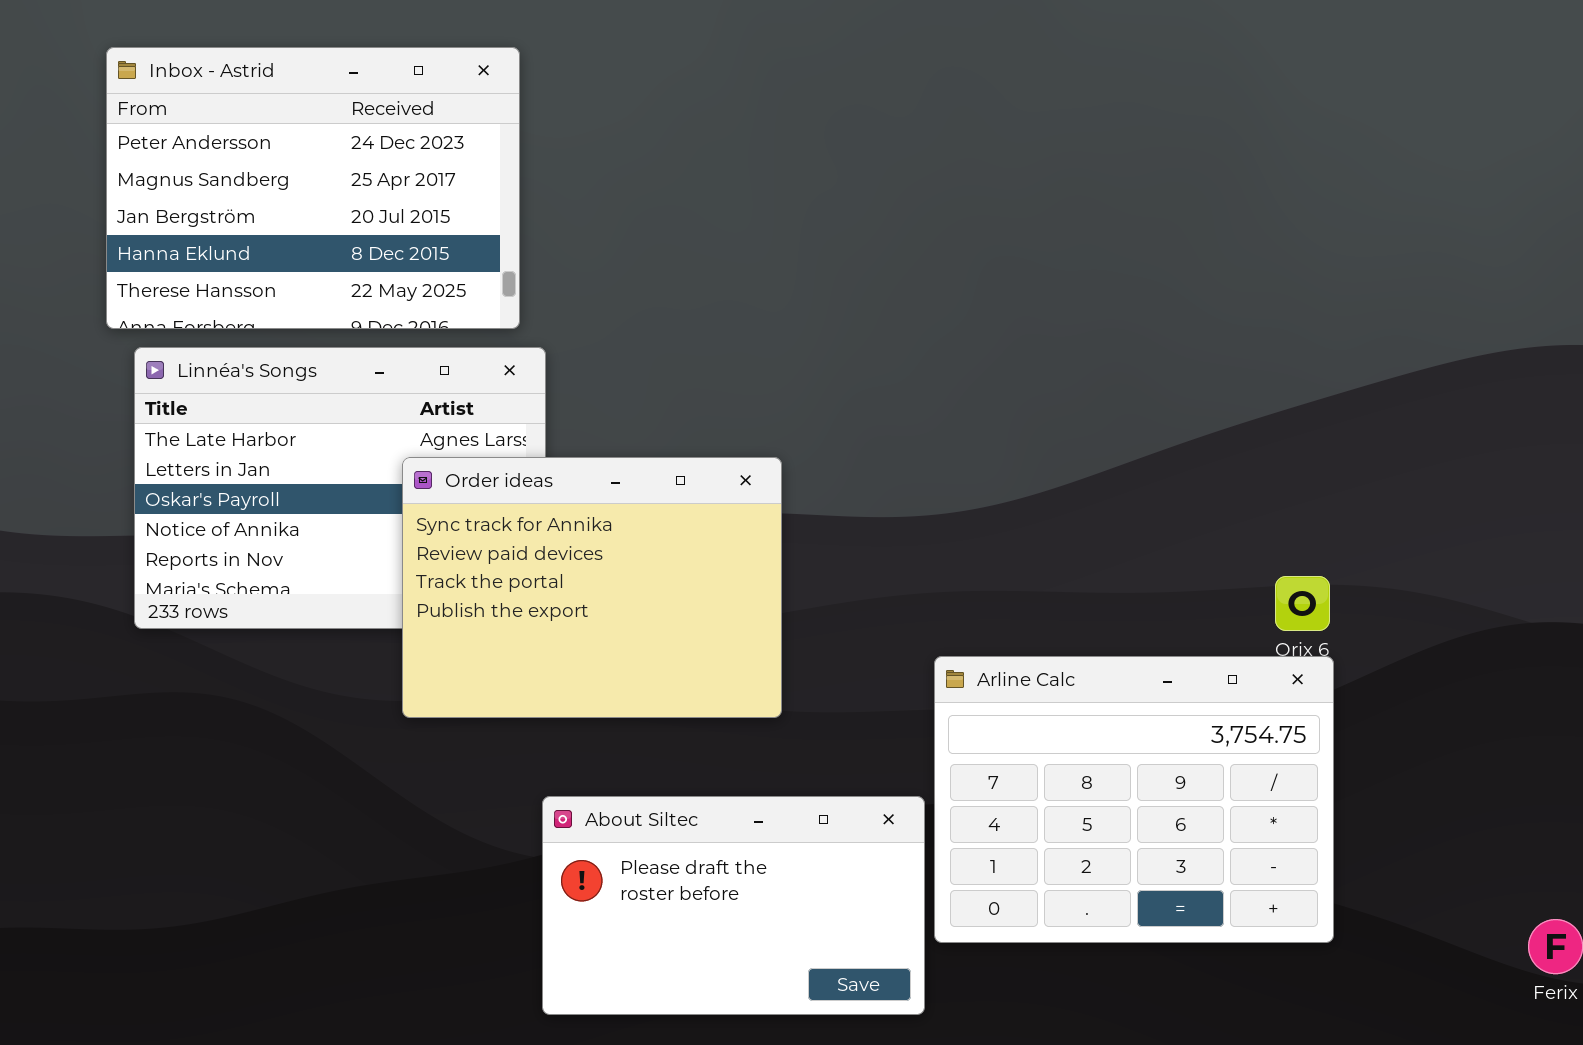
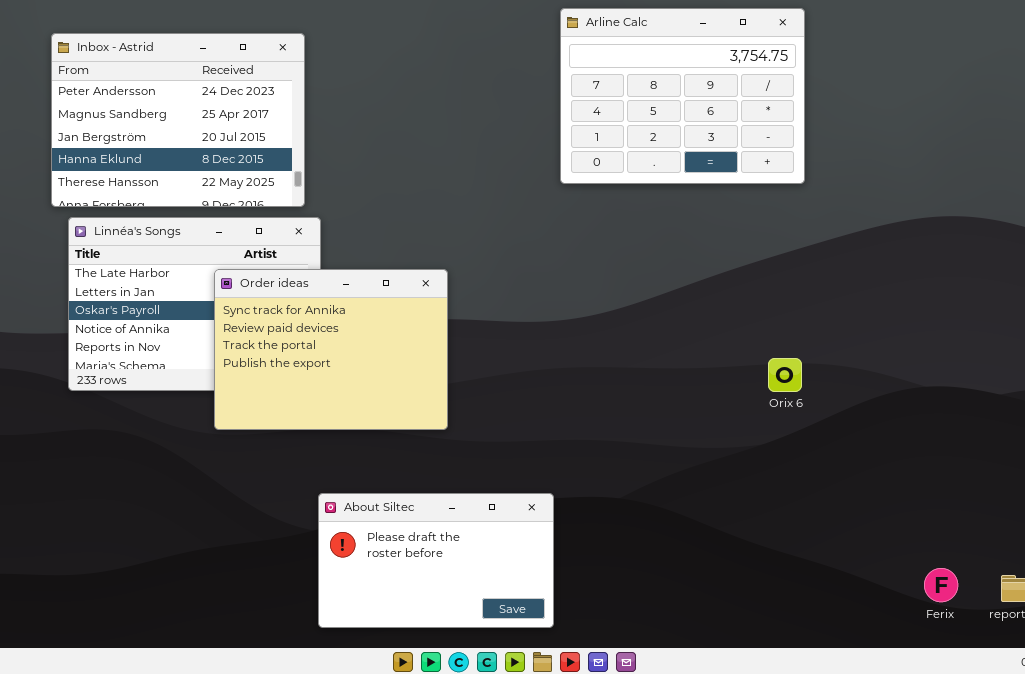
Order ideas: [402,457,782,718] -> [214,269,448,430], moved
Arline Calc: [934,656,1334,943] -> [560,8,805,184], moved

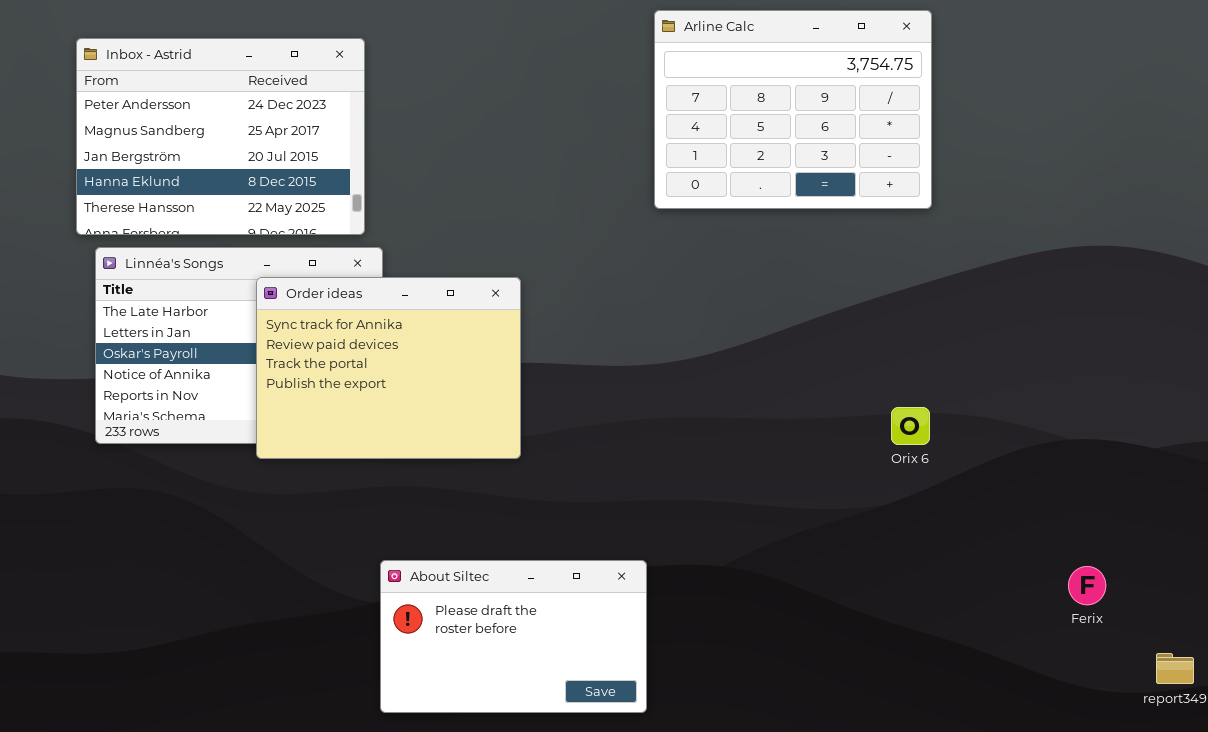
Order ideas: [214,269,448,430] -> [256,277,521,459], moved
Ferix: [924,568,958,602] -> [1068,566,1106,605], moved

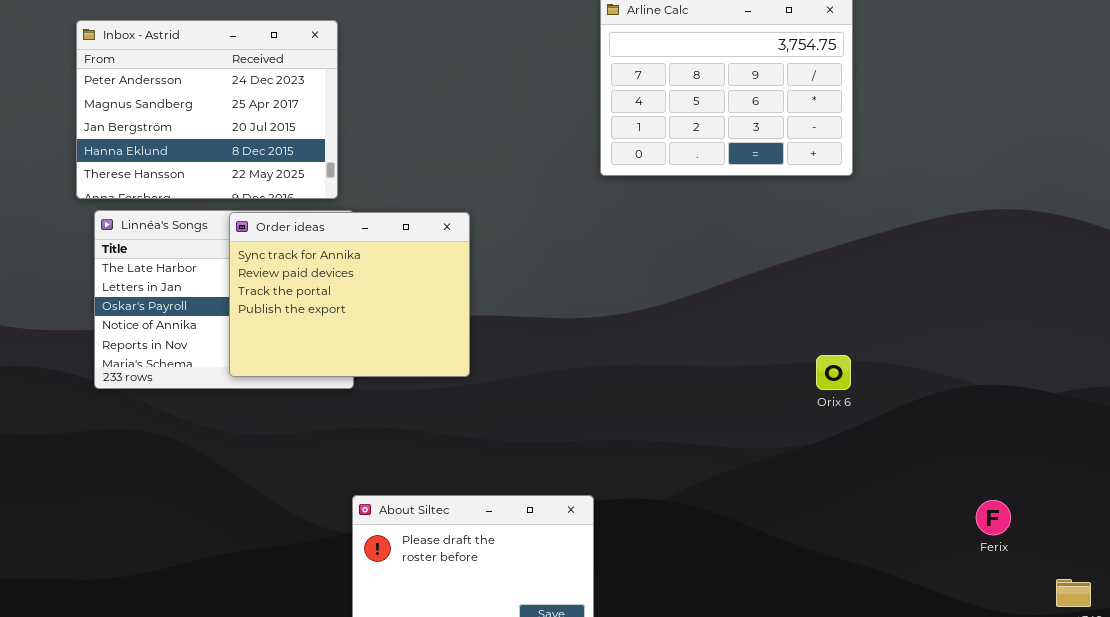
Order ideas: [256,277,521,459] -> [229,212,470,377], moved

